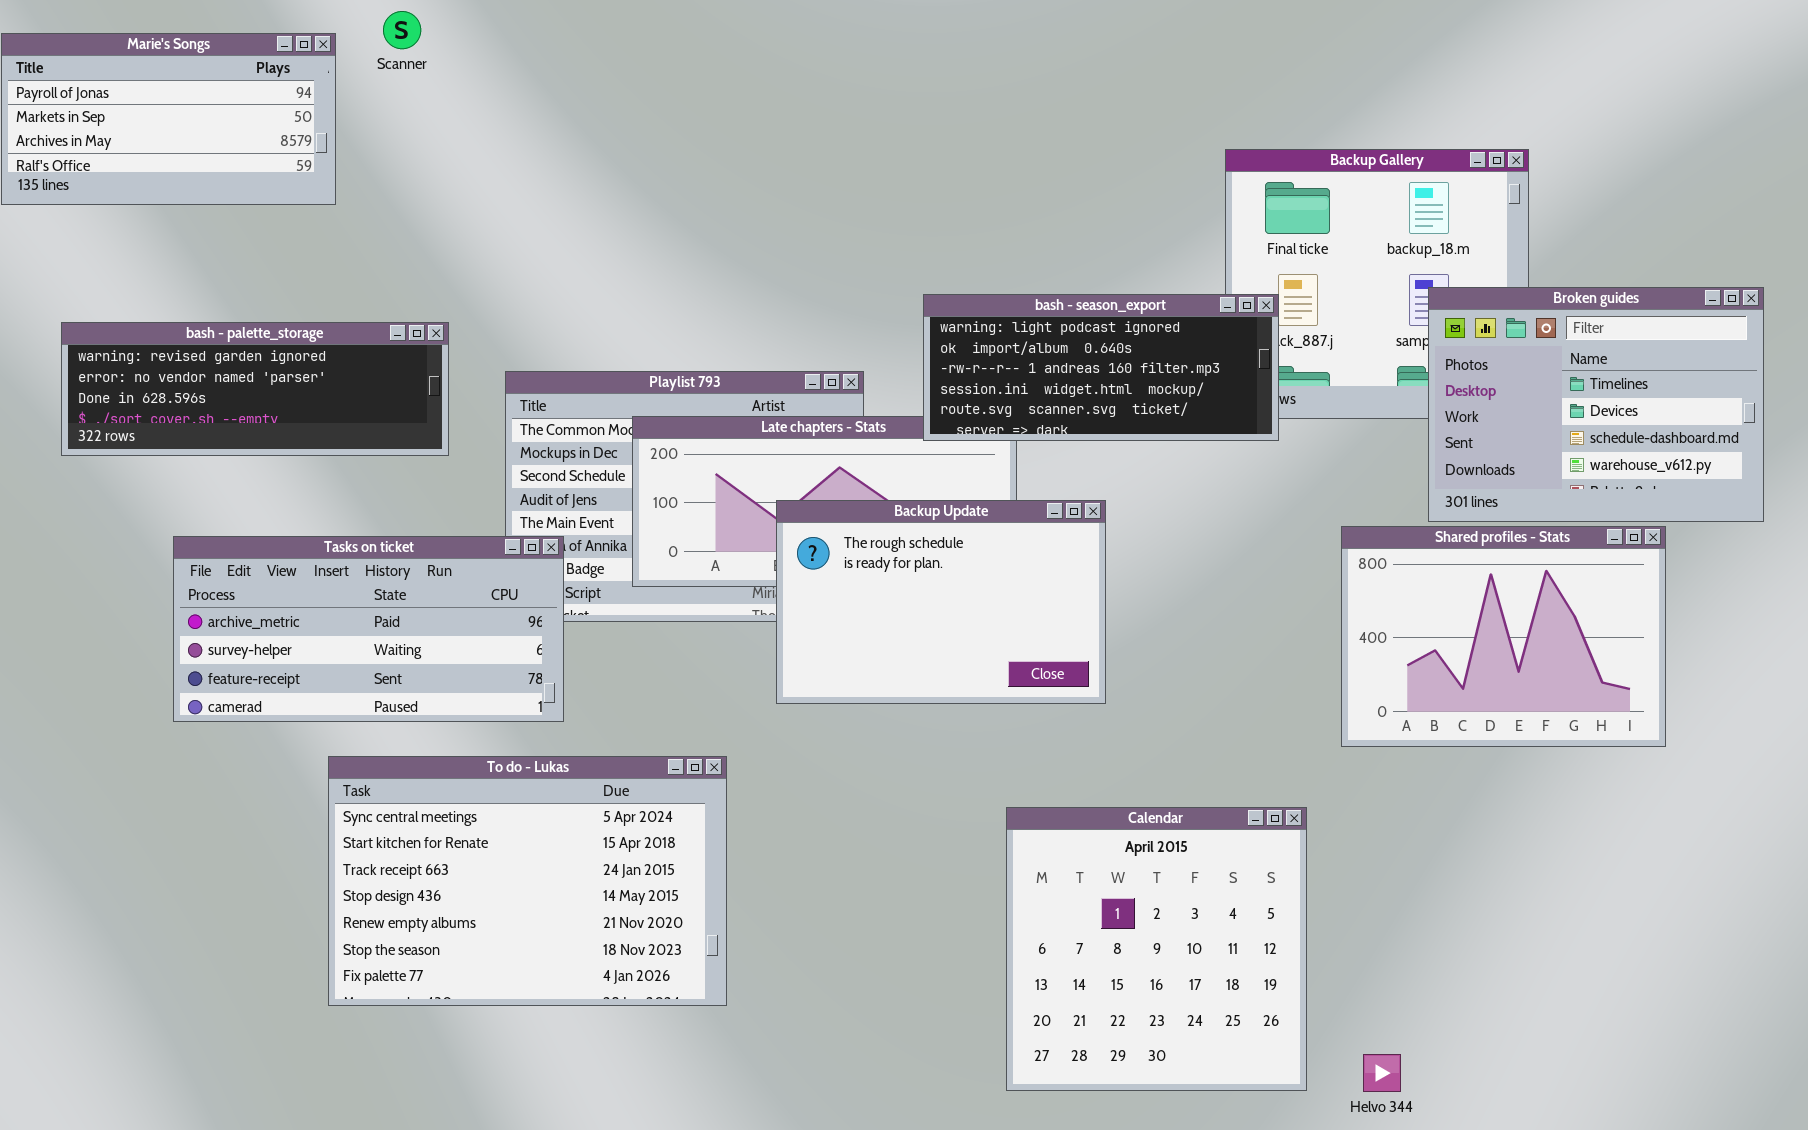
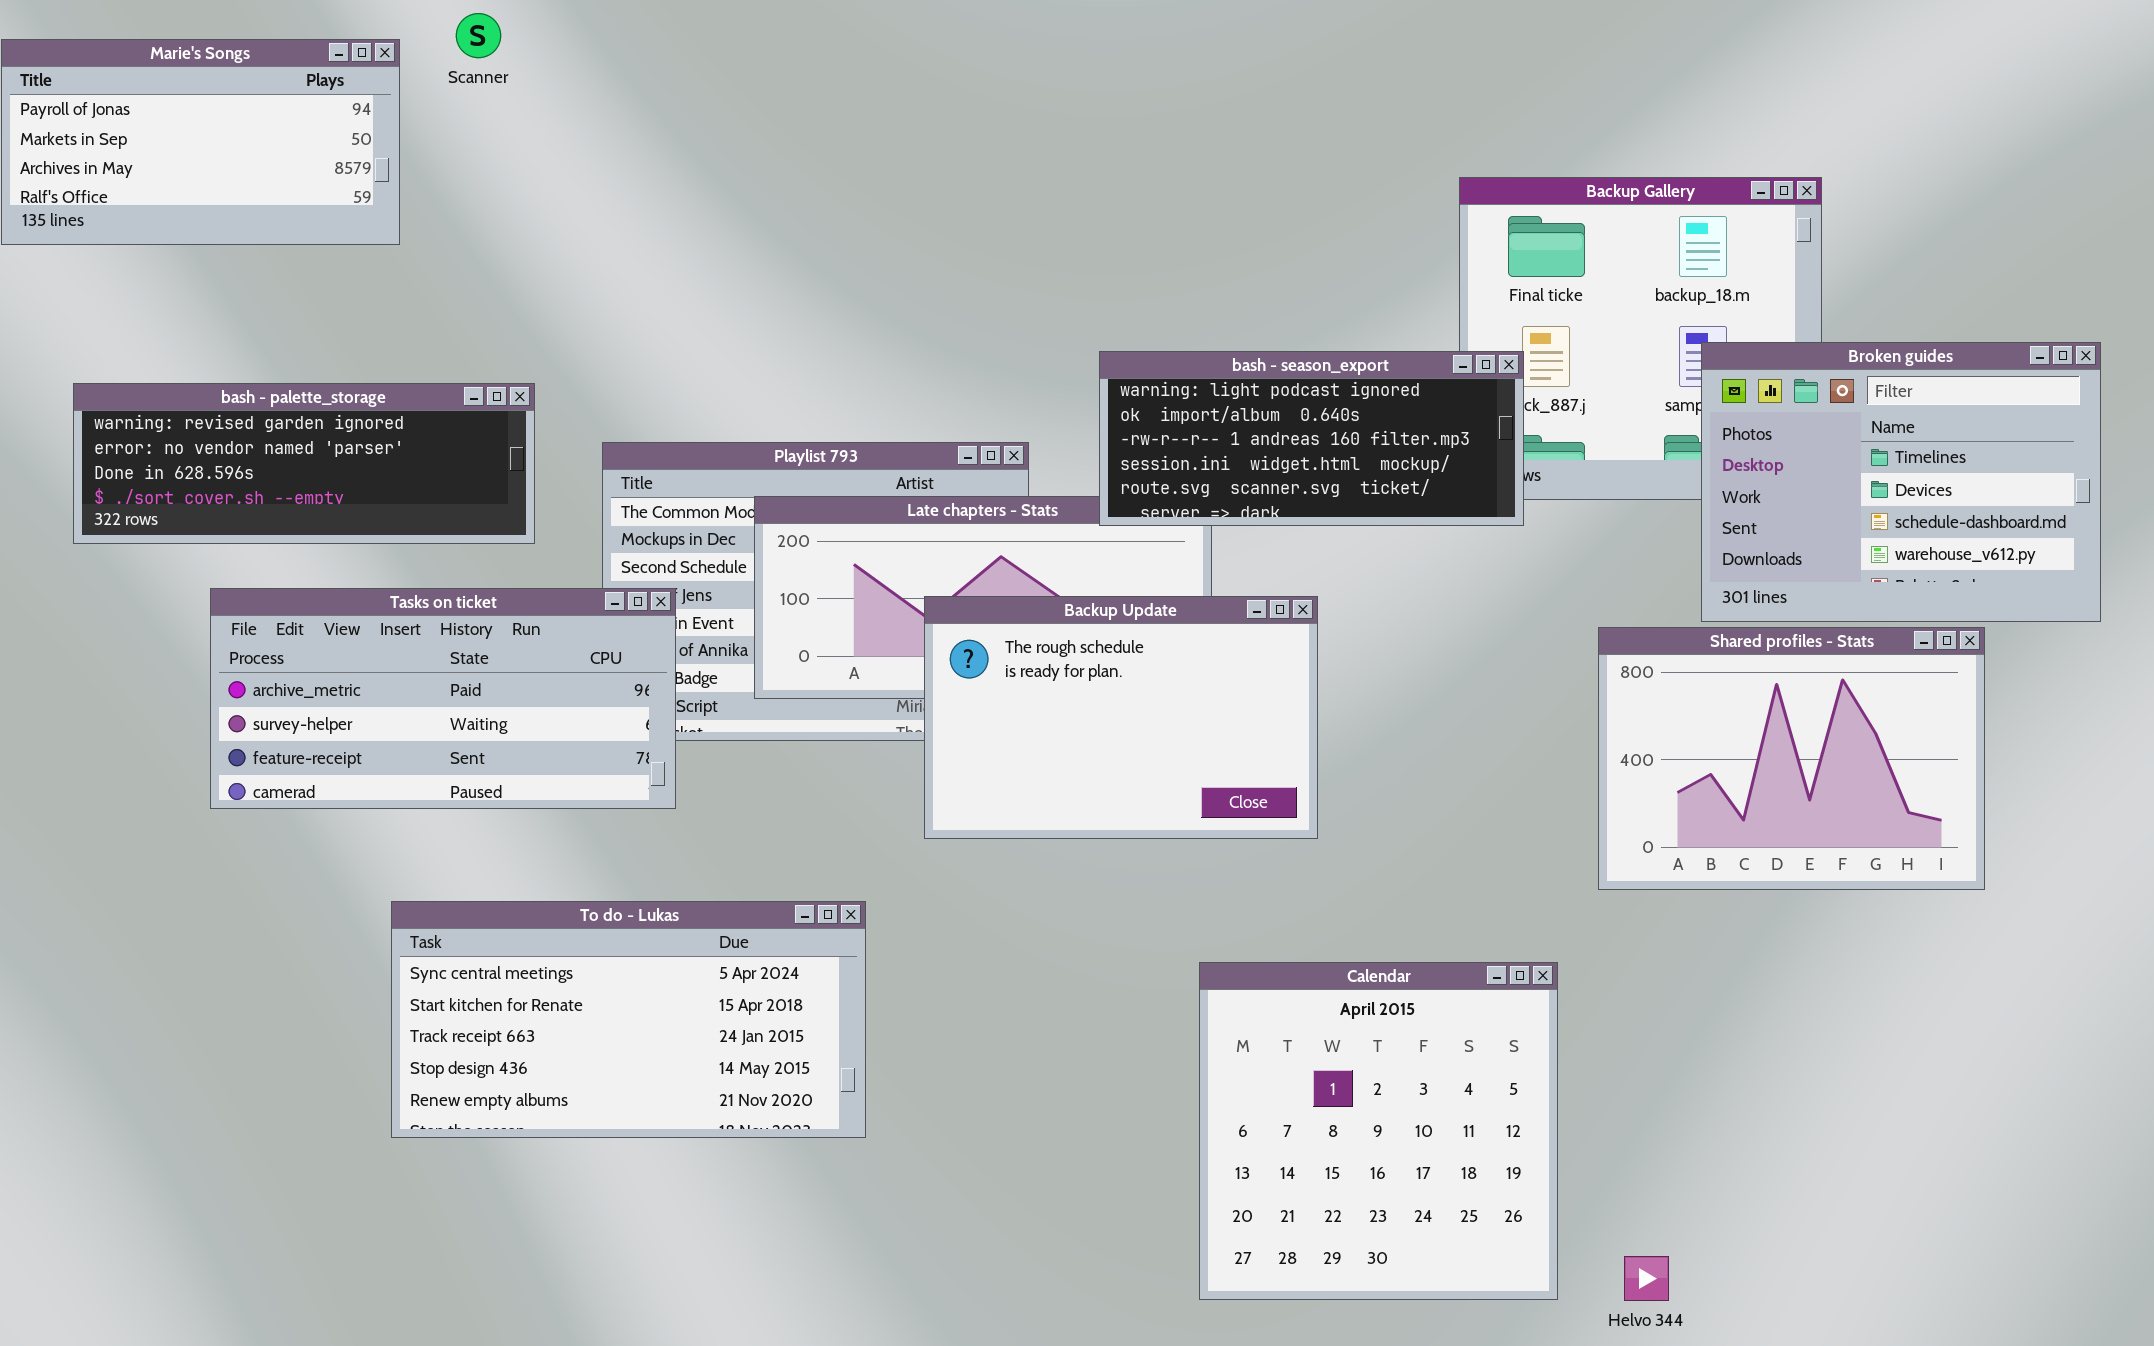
Tasks on ticket: [173,536,564,722] -> [210,588,676,809], moved
To do - Lukas: [328,756,727,1006] -> [391,901,866,1138], resized

